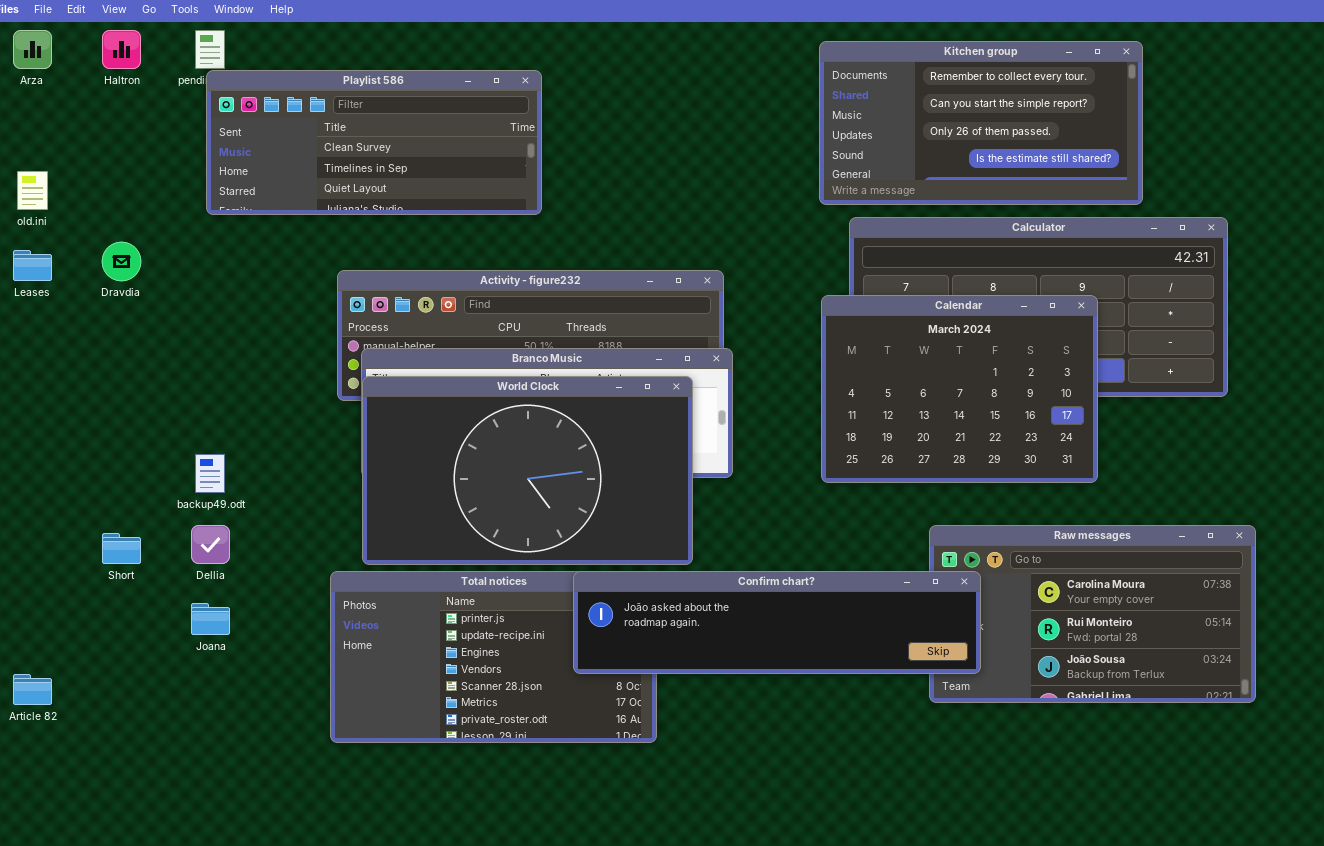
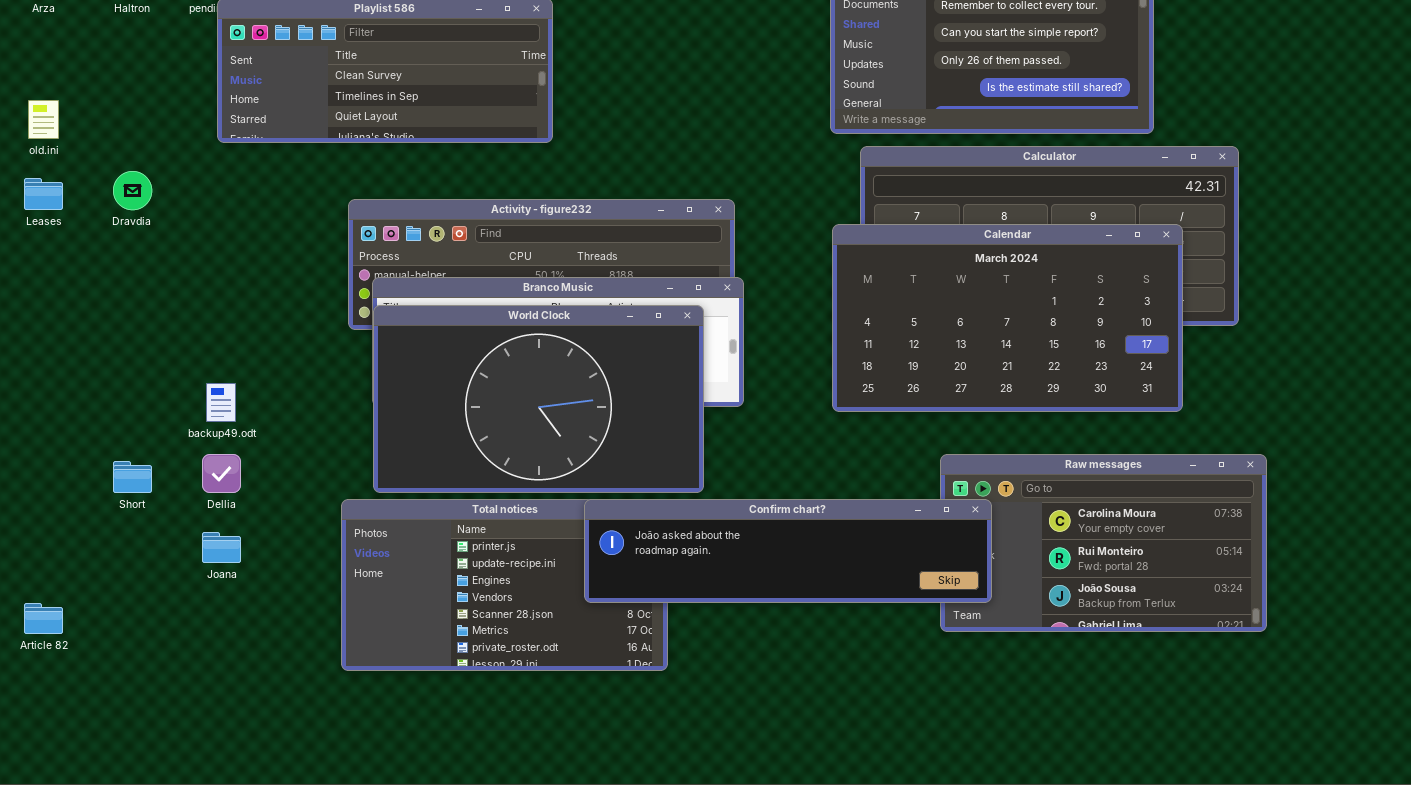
Calendar: [821,295,1098,483] -> [832,224,1183,412], resized

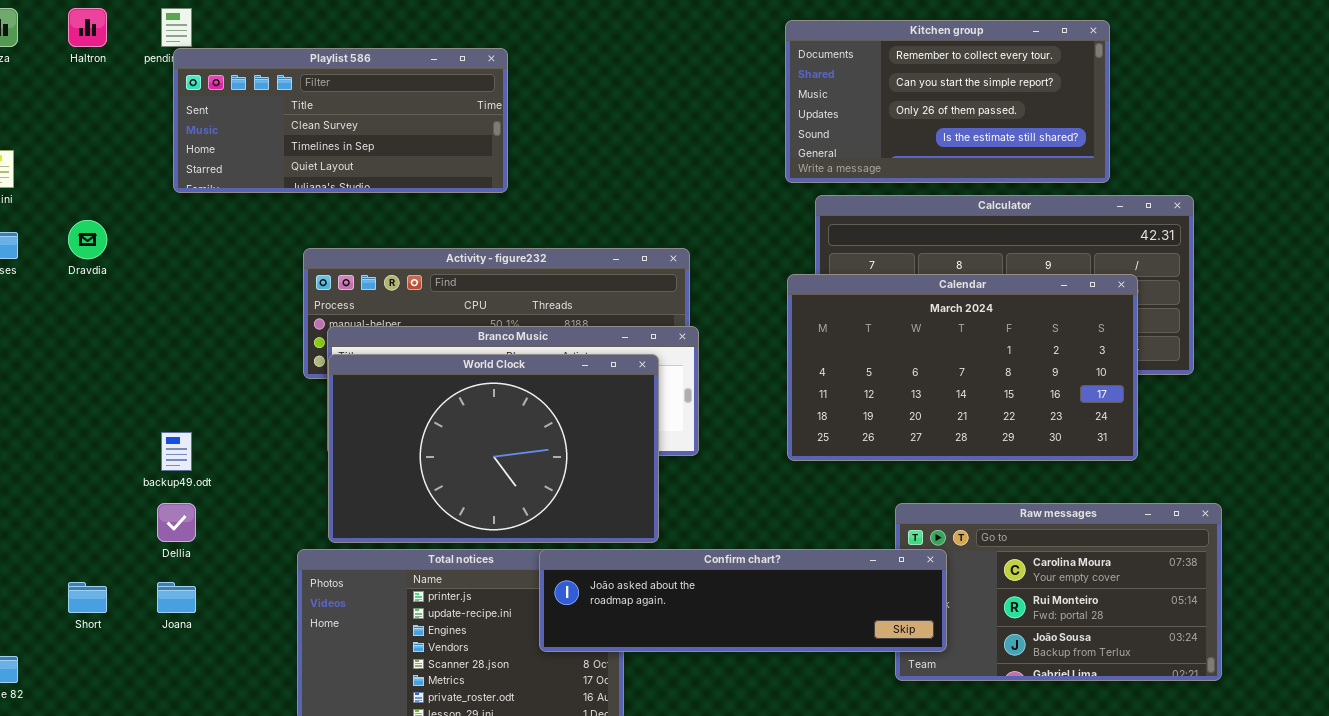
Short: [113,461,152,493] -> [68,582,107,613], moved

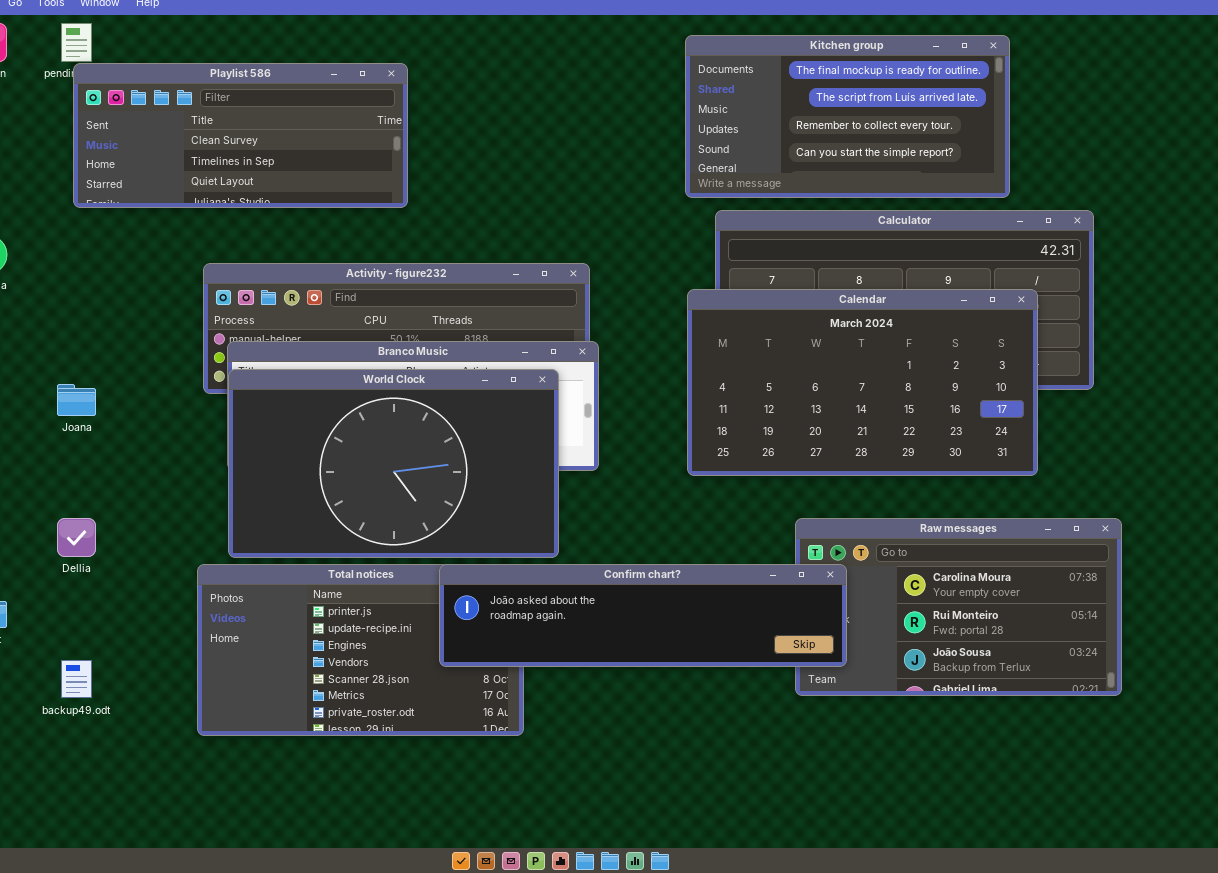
Kitchen group: [785,20,1110,183] -> [685,35,1010,198], scrolled up 2 rows
backup49.odt: [161,432,192,471] -> [61,660,92,698], moved
Joana: [157,582,196,613] -> [57,384,96,416], moved

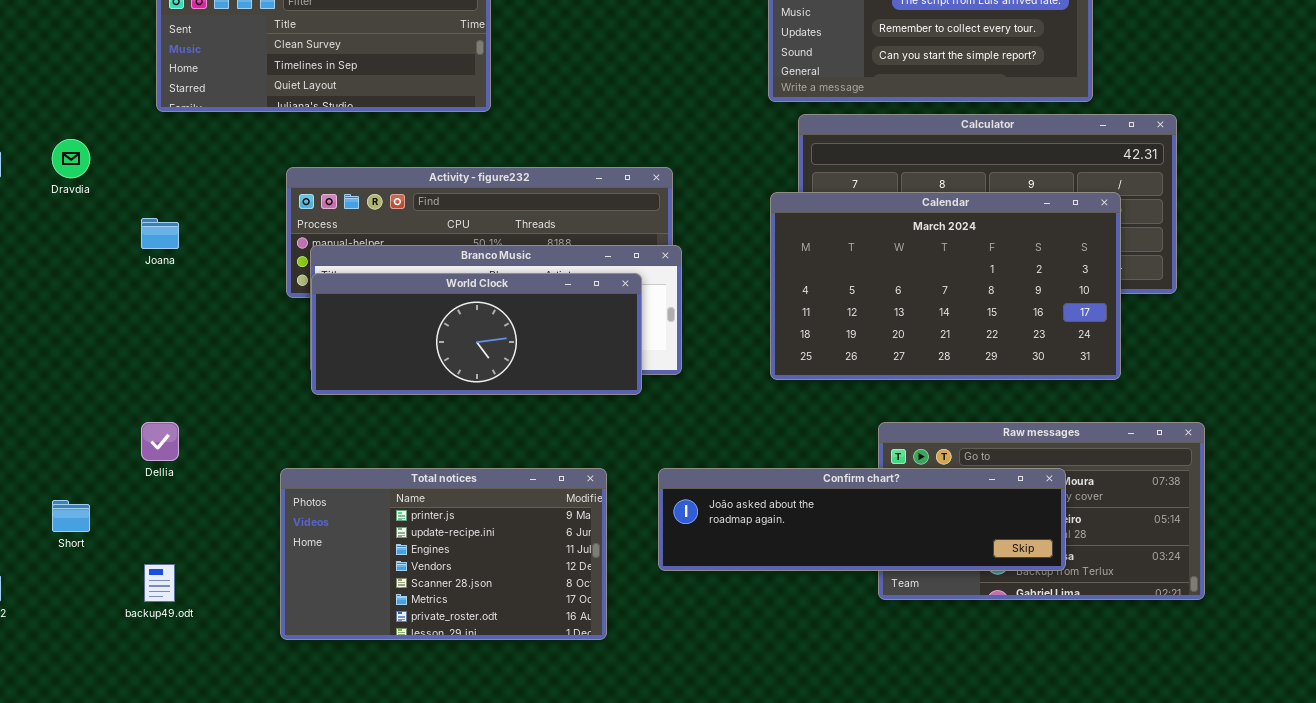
World Clock: [228,369,559,558] -> [311,273,642,395], resized
Joana: [57,384,96,416] -> [141,218,179,249], moved
Confirm chart?: [439,564,847,667] -> [658,468,1066,571], moved

